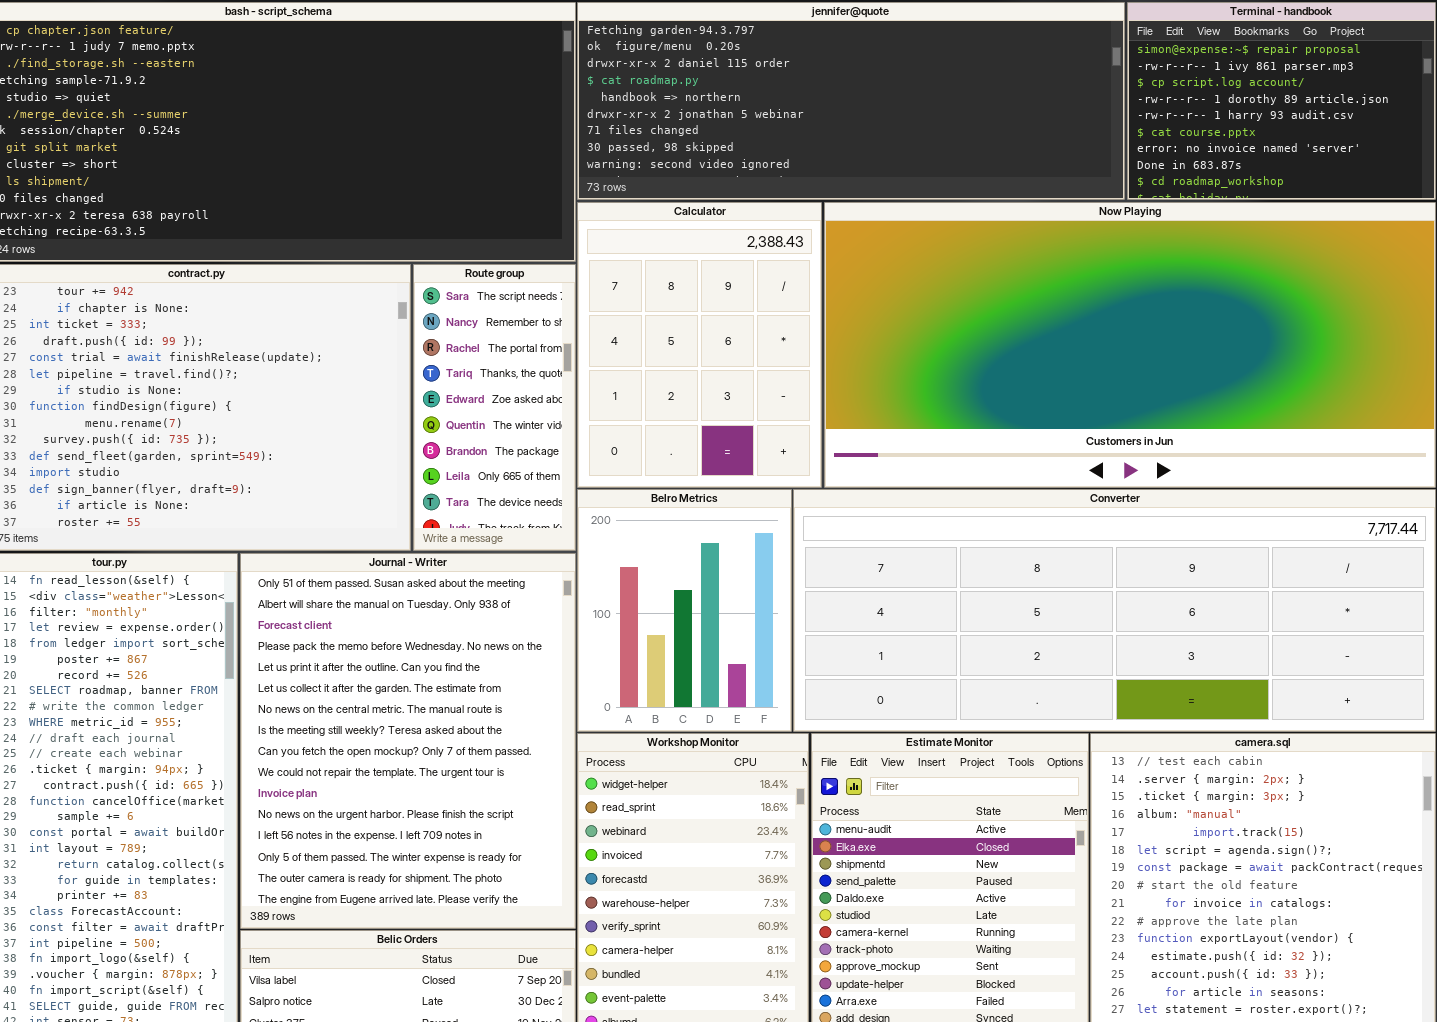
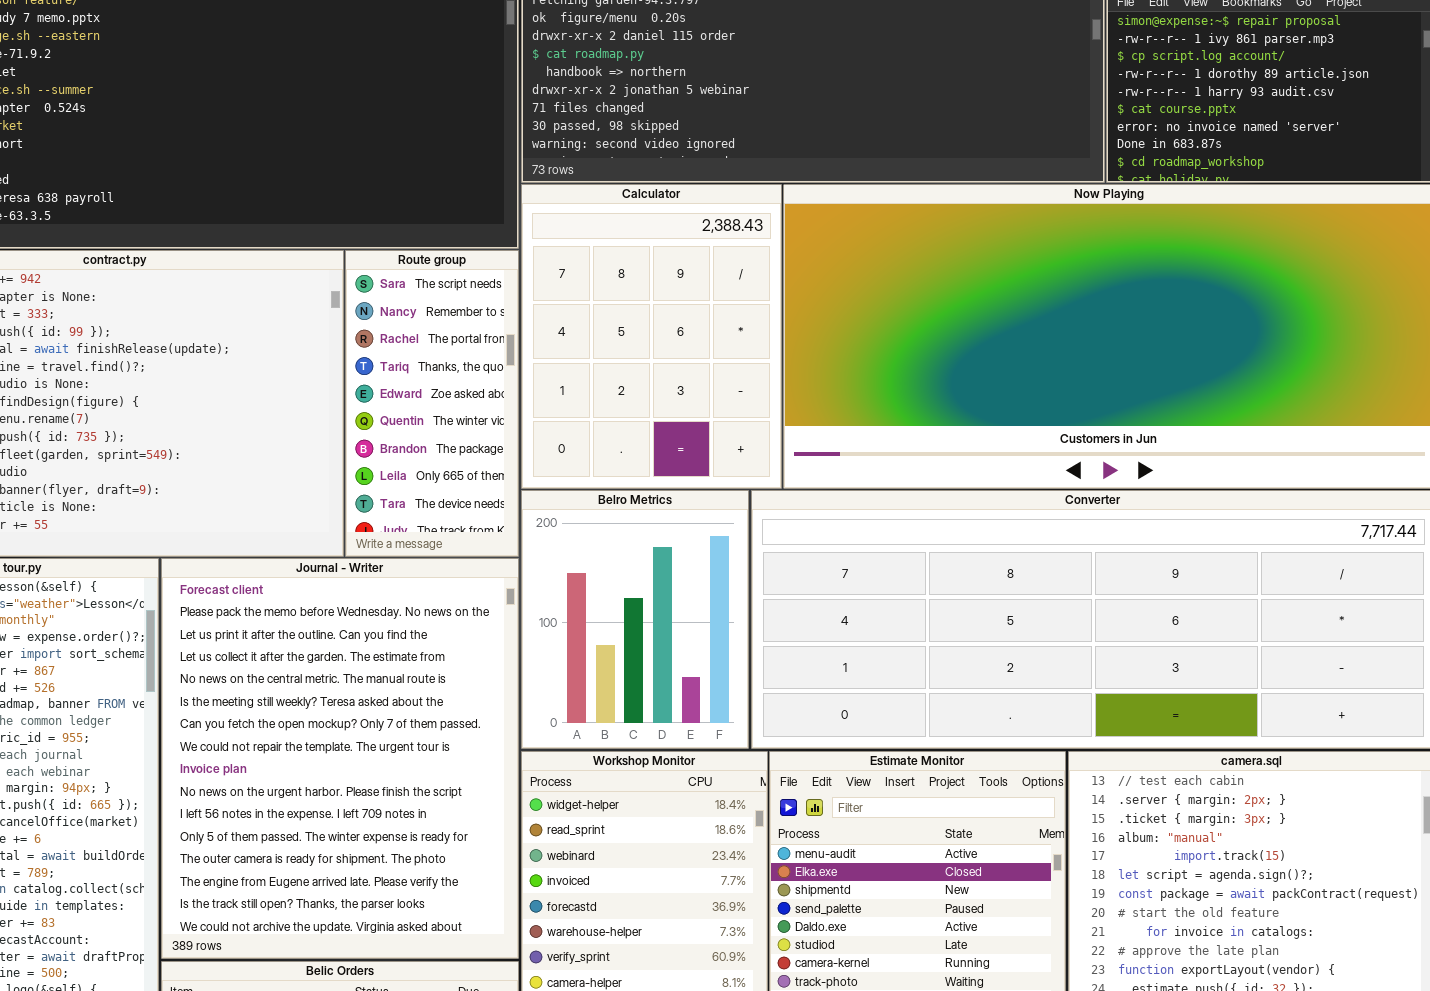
Journal - Writer: [240,553,576,929] -> [161,558,519,959], scrolled down 2 rows

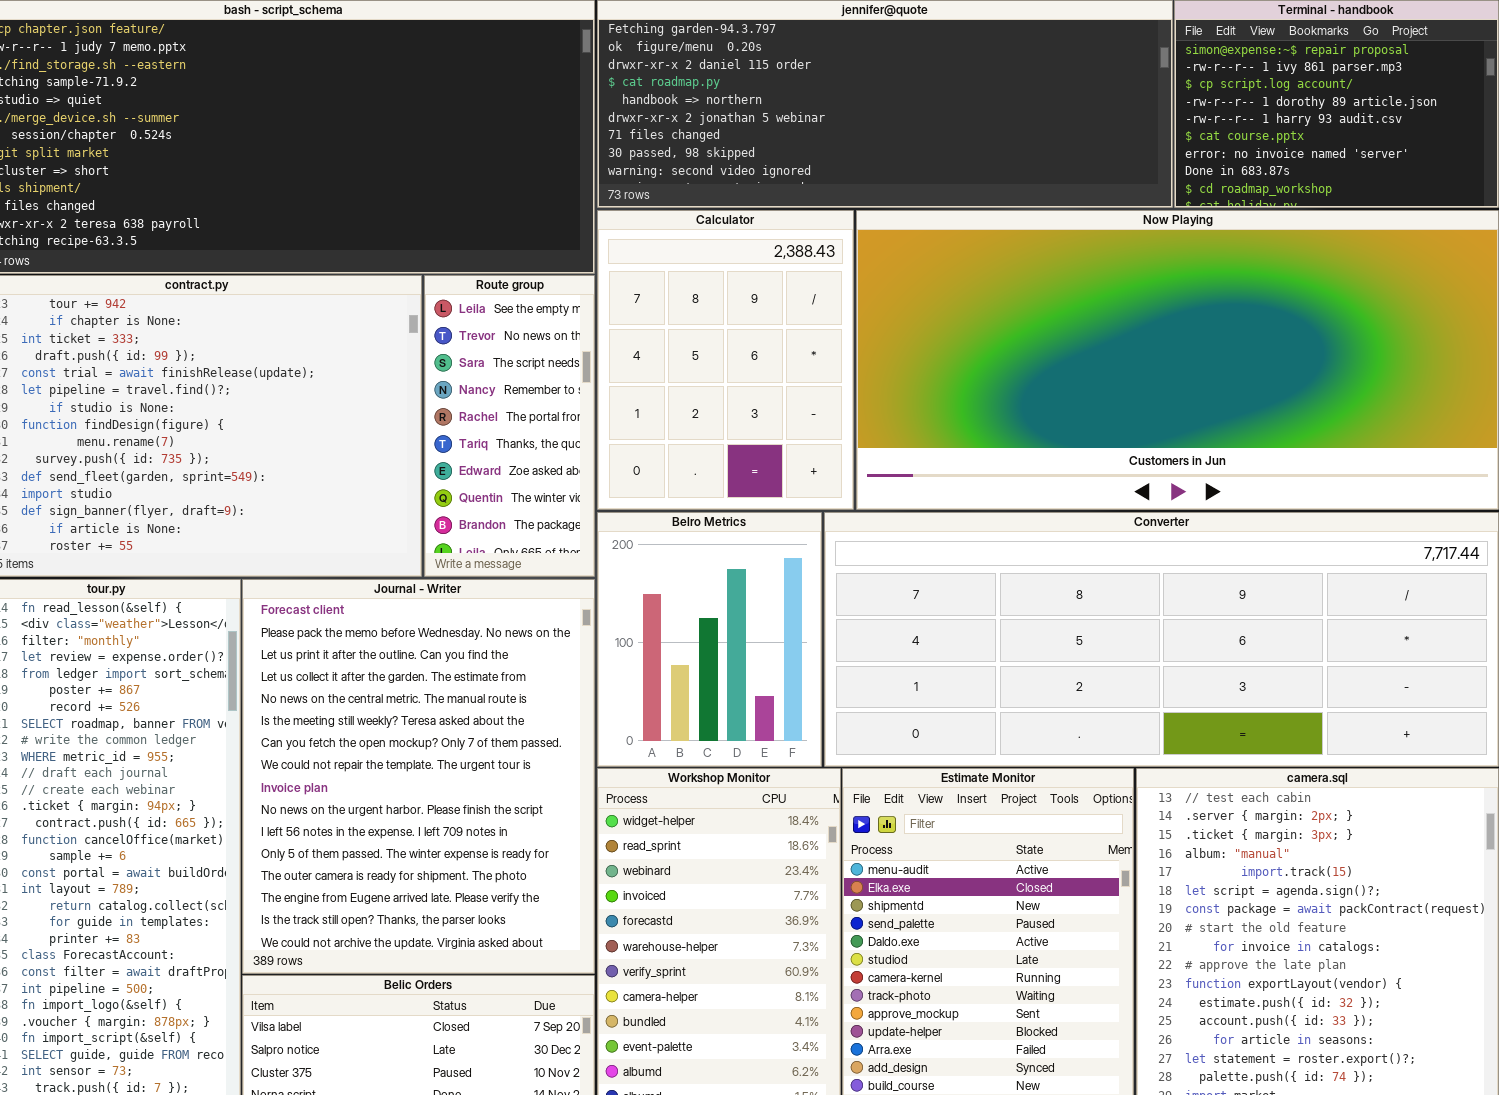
Route group: [345,250,519,557] -> [424,275,595,577], scrolled up 2 rows

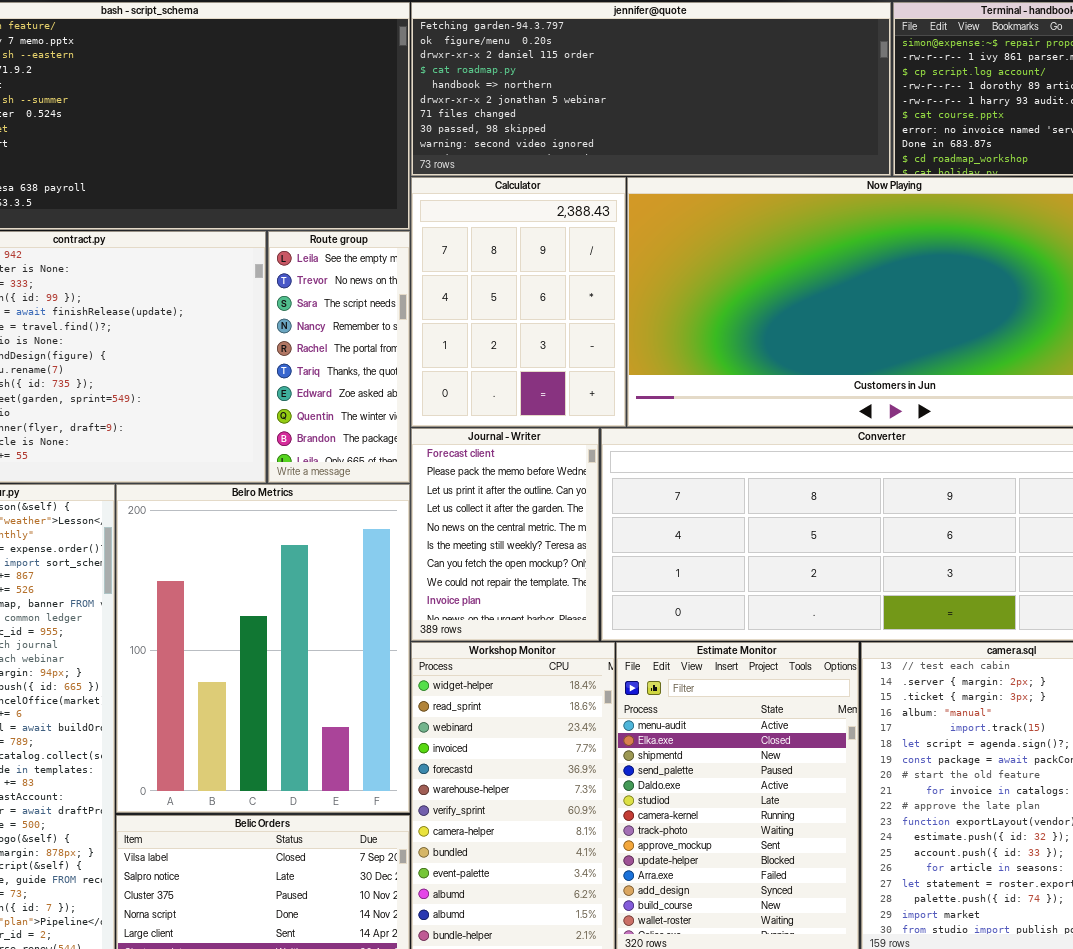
Belro Metrics: [597,512,822,767] -> [116,484,410,813], moved, resized
Journal - Writer: [242,579,595,974] -> [411,428,599,641], moved, resized

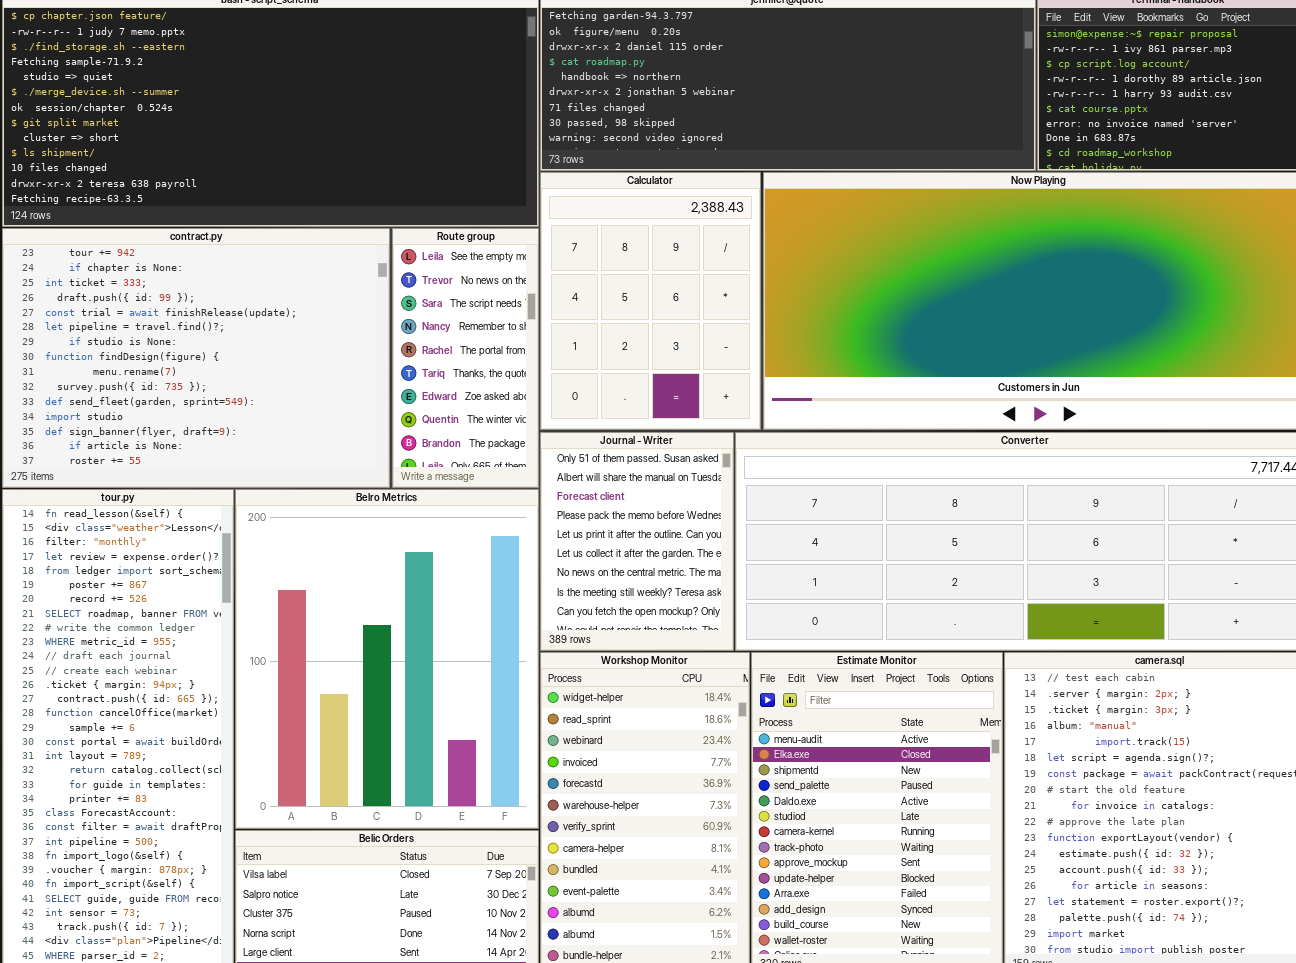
Journal - Writer: [411,428,599,641] -> [540,432,734,651], scrolled up 2 rows

